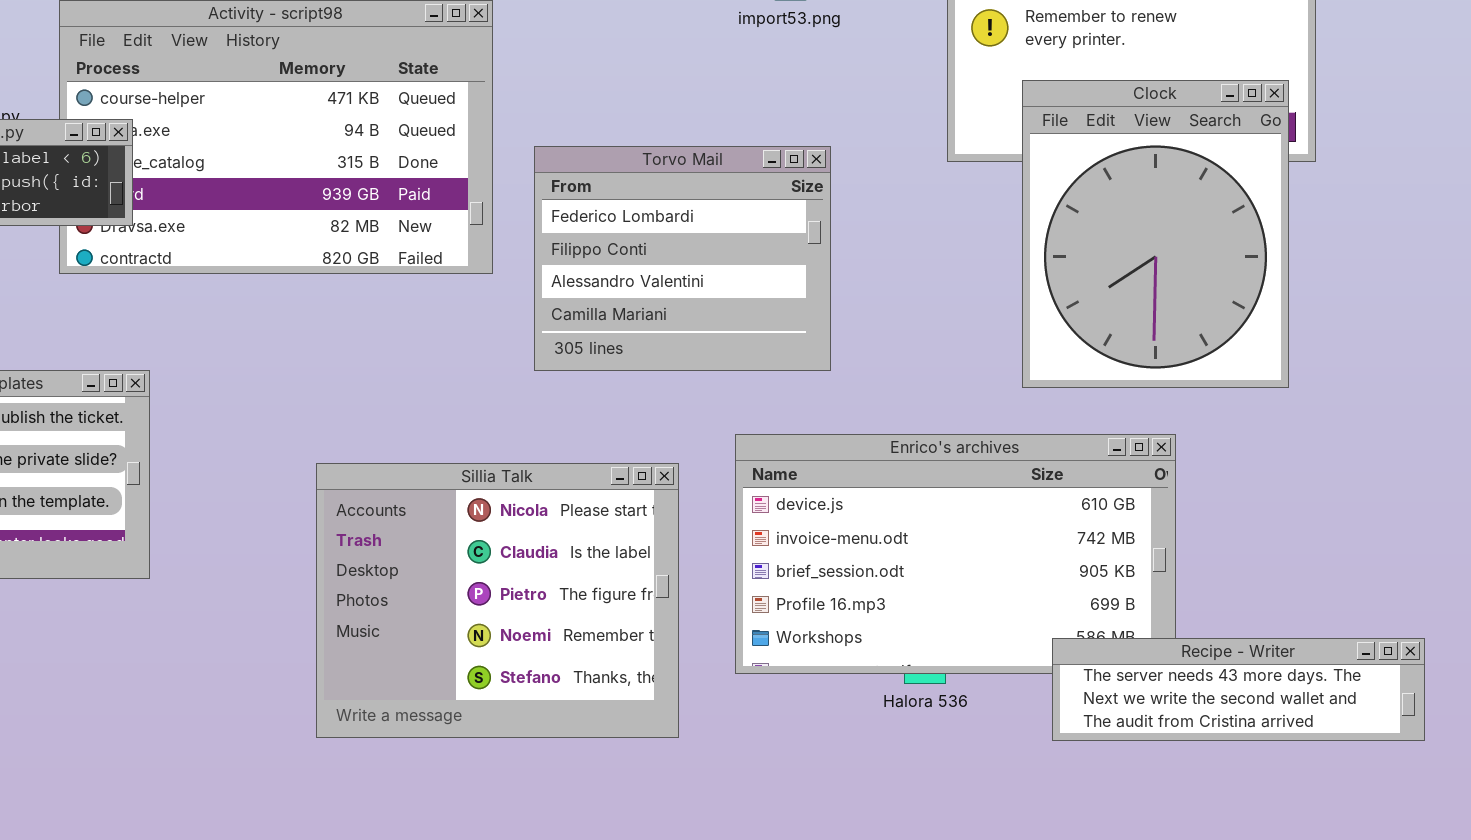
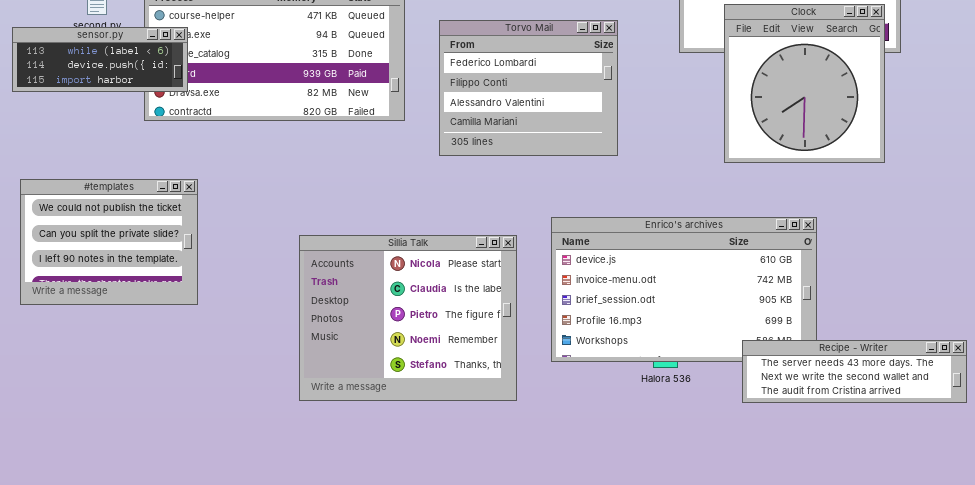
Clock: [1022,80,1289,388] -> [724,4,885,163], resized
Torvo Mail: [534,146,831,371] -> [439,20,618,156], moved

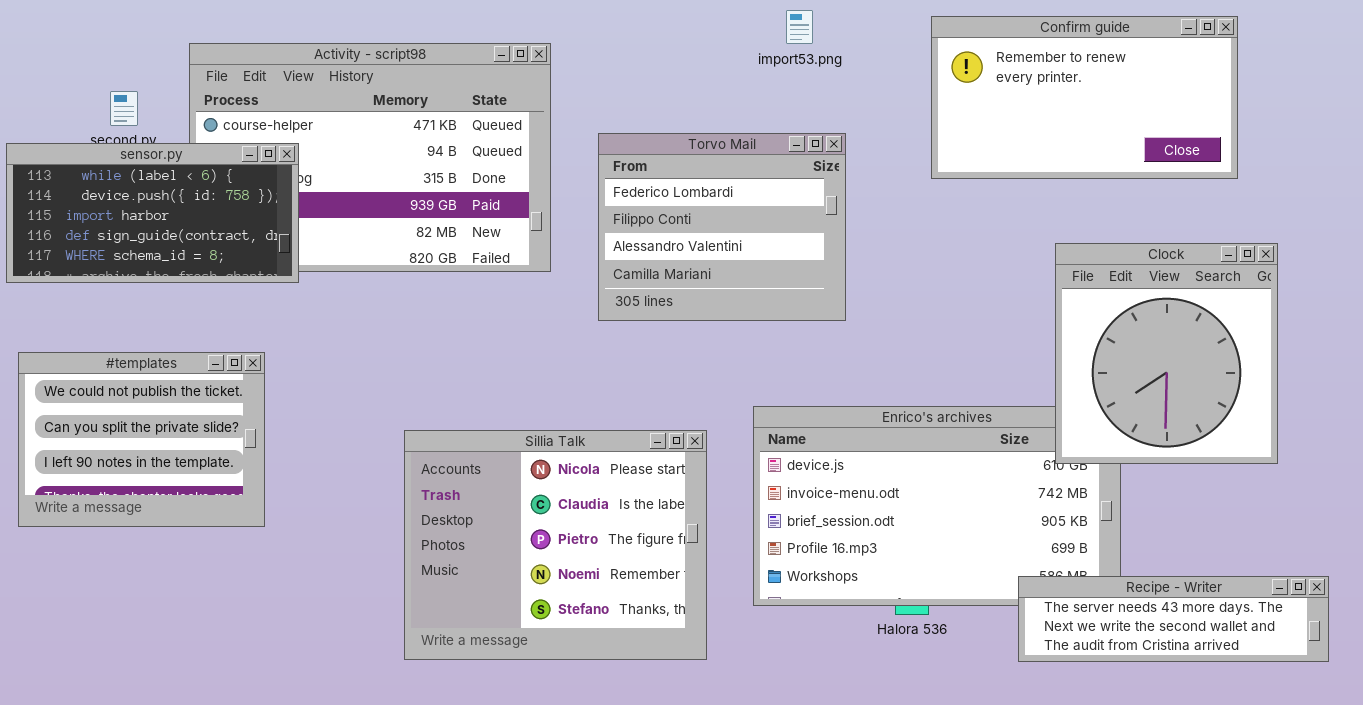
Clock: [724,4,885,163] -> [1055,243,1278,464], moved
sensor.py: [12,27,188,92] -> [6,143,299,283], resized

